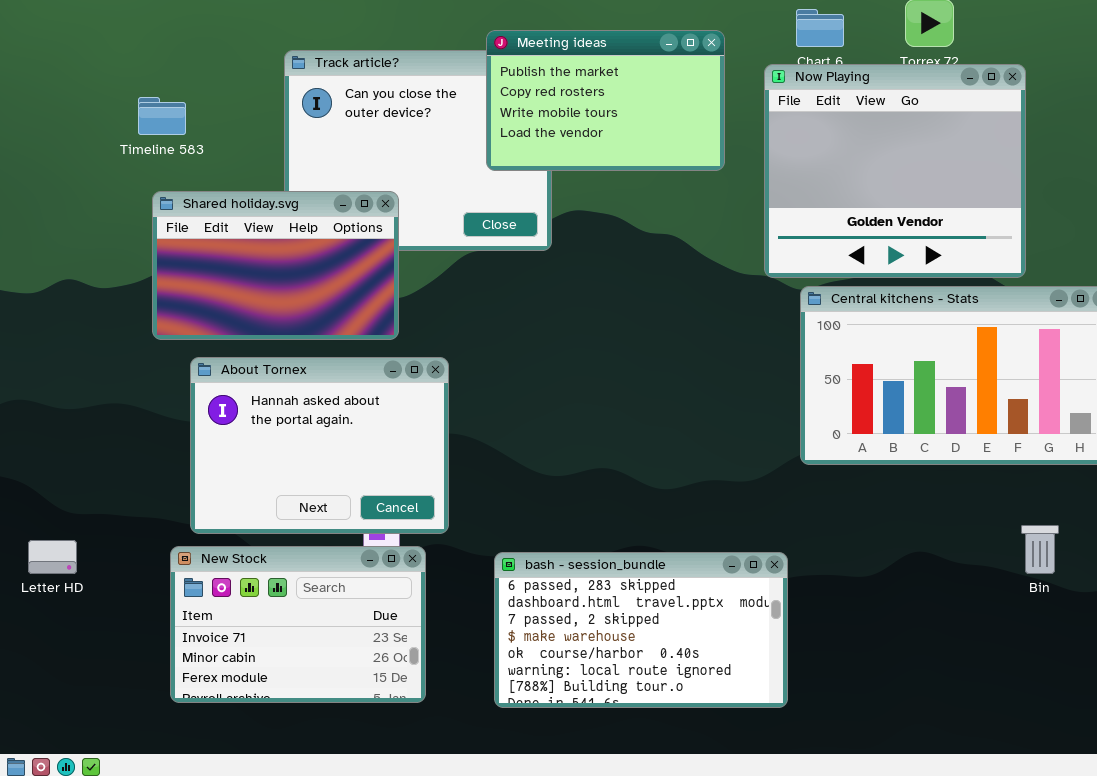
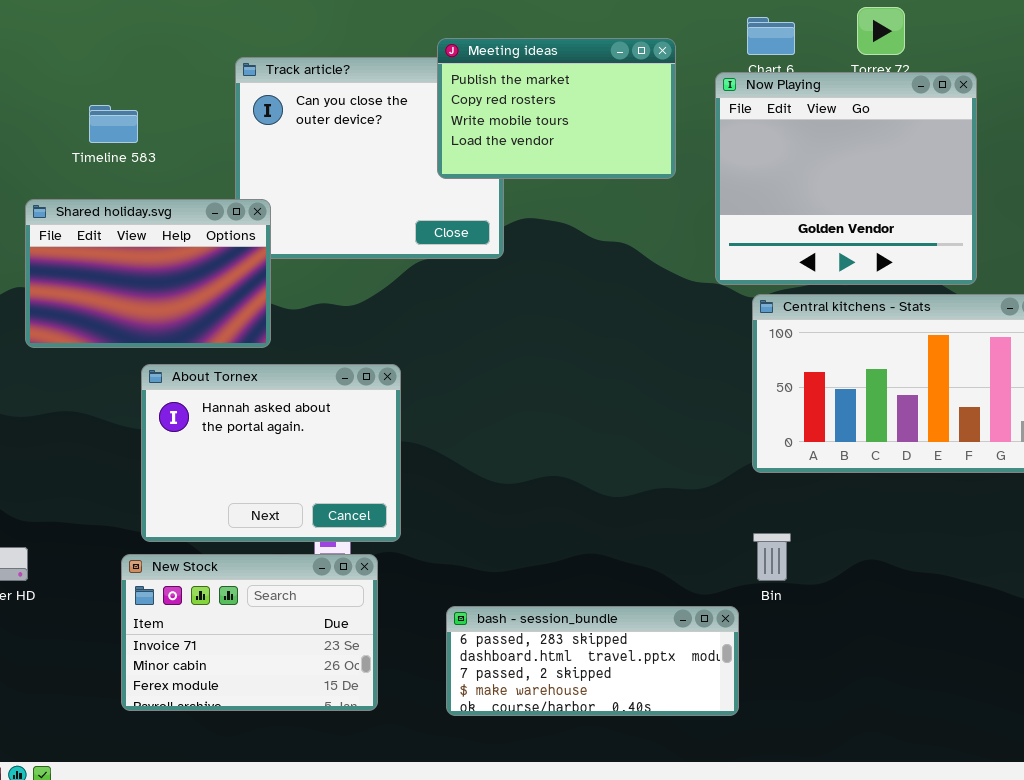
Shared holiday.svg: [152,191,399,340] -> [25,199,271,348], moved
Bin: [1021,525,1059,574] -> [753,533,791,581], moved
bash - session_bundle: [494,552,788,708] -> [446,606,739,716], resized

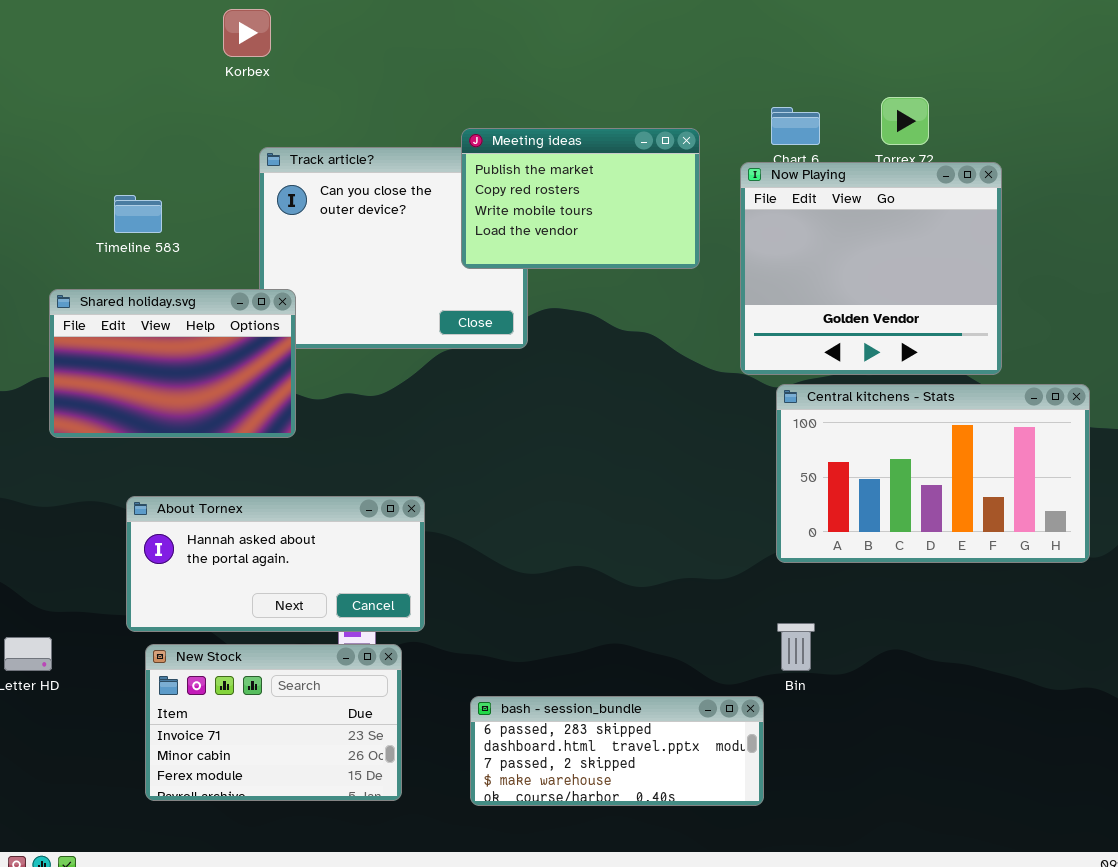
About Tornex: [141,364,401,542] -> [126,496,425,632], resized

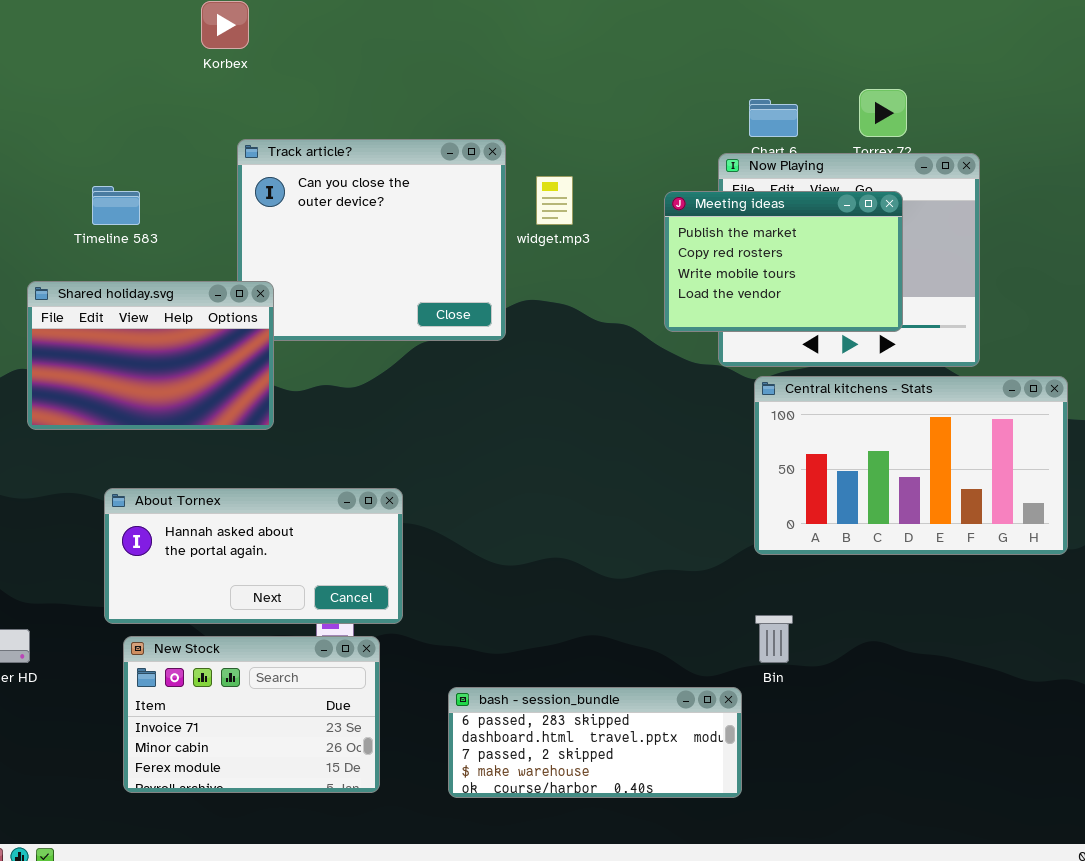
Meeting ideas: [461,128,700,269] -> [664,191,903,332], moved

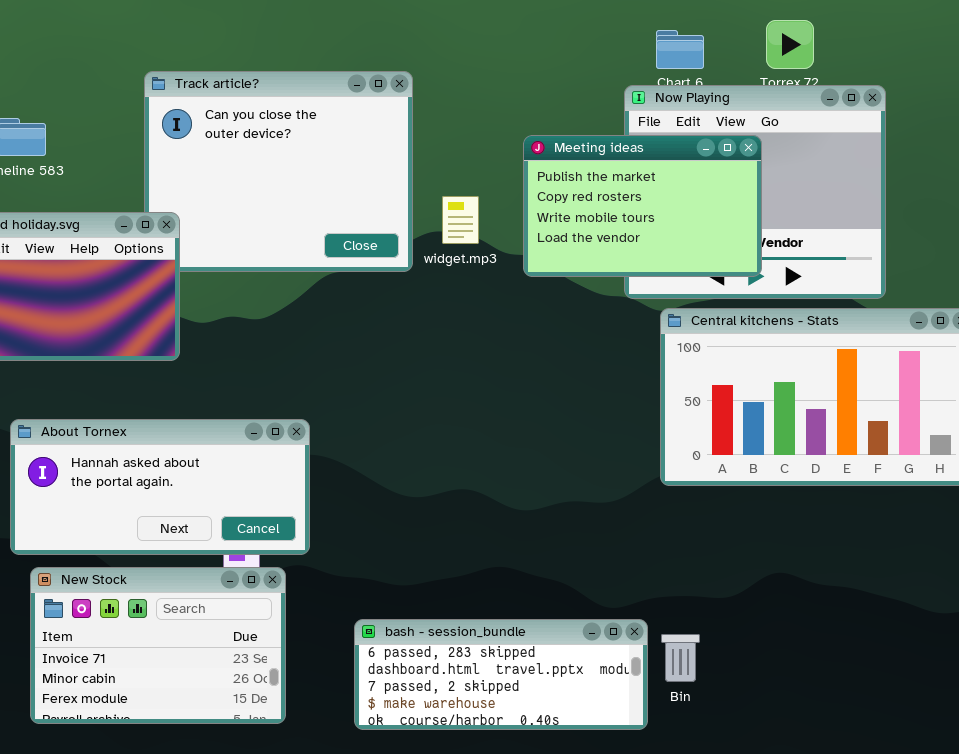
widget.mp3: [536,176,573,225] -> [442,196,479,244], moved
Meeting ideas: [664,191,903,332] -> [523,135,762,277], moved
Bin: [755,615,793,663] -> [661,634,700,682], moved

